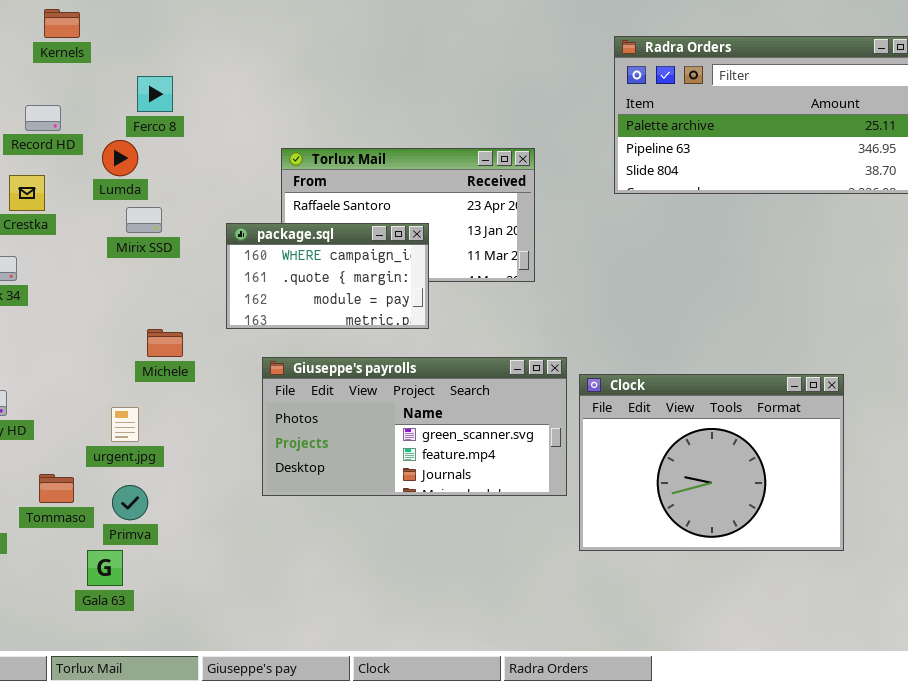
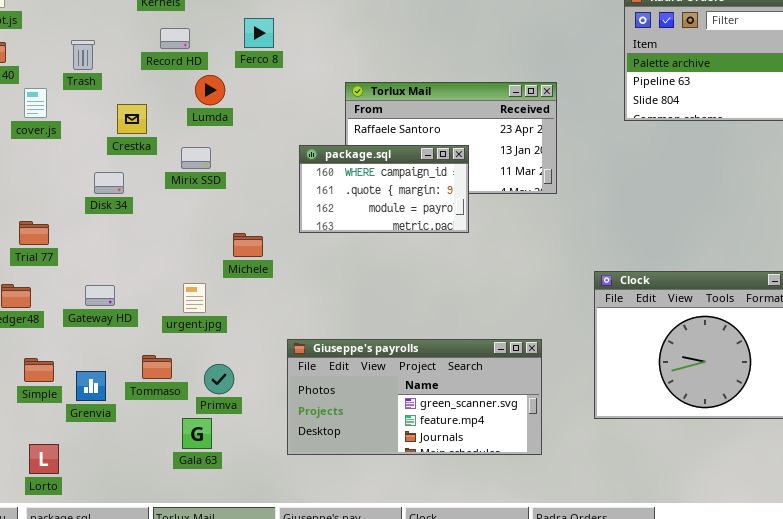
Ferco 8: [137,76,173,112] -> [244,18,274,48], moved
Record HD: [25,105,61,131] -> [160,28,190,49], moved
Mirix SSD: [126,207,162,233] -> [181,147,211,169], moved
Giuseppe's payrolls: [262,357,567,496] -> [287,339,542,455], moved
urgent.jpg: [111,407,139,442] -> [183,283,206,313], moved

